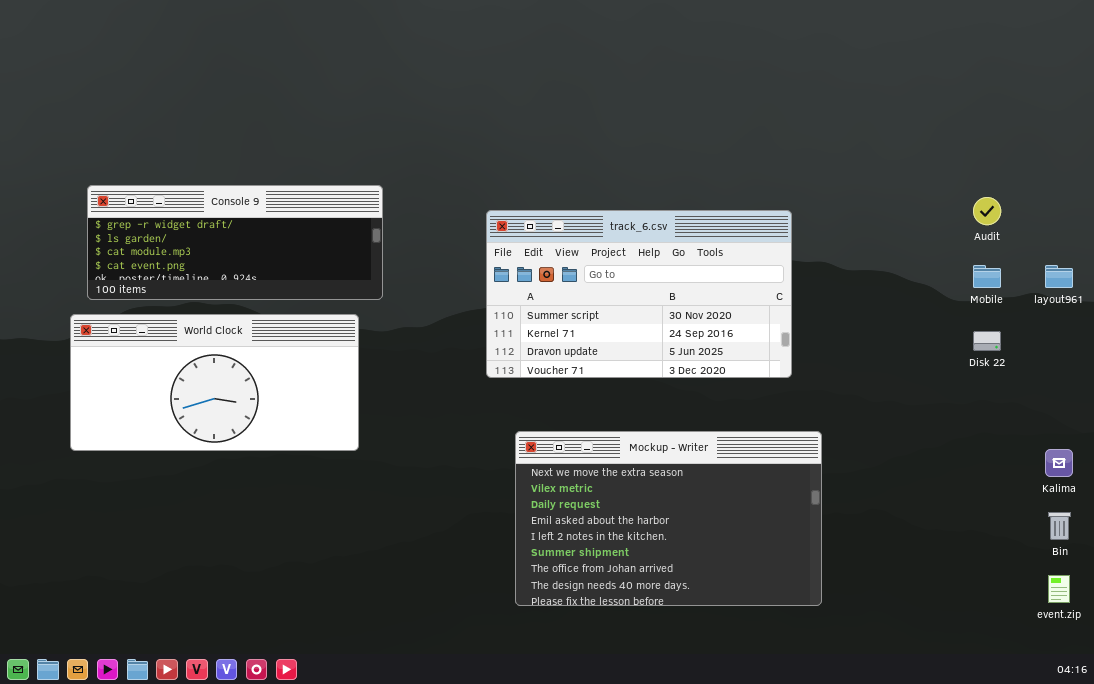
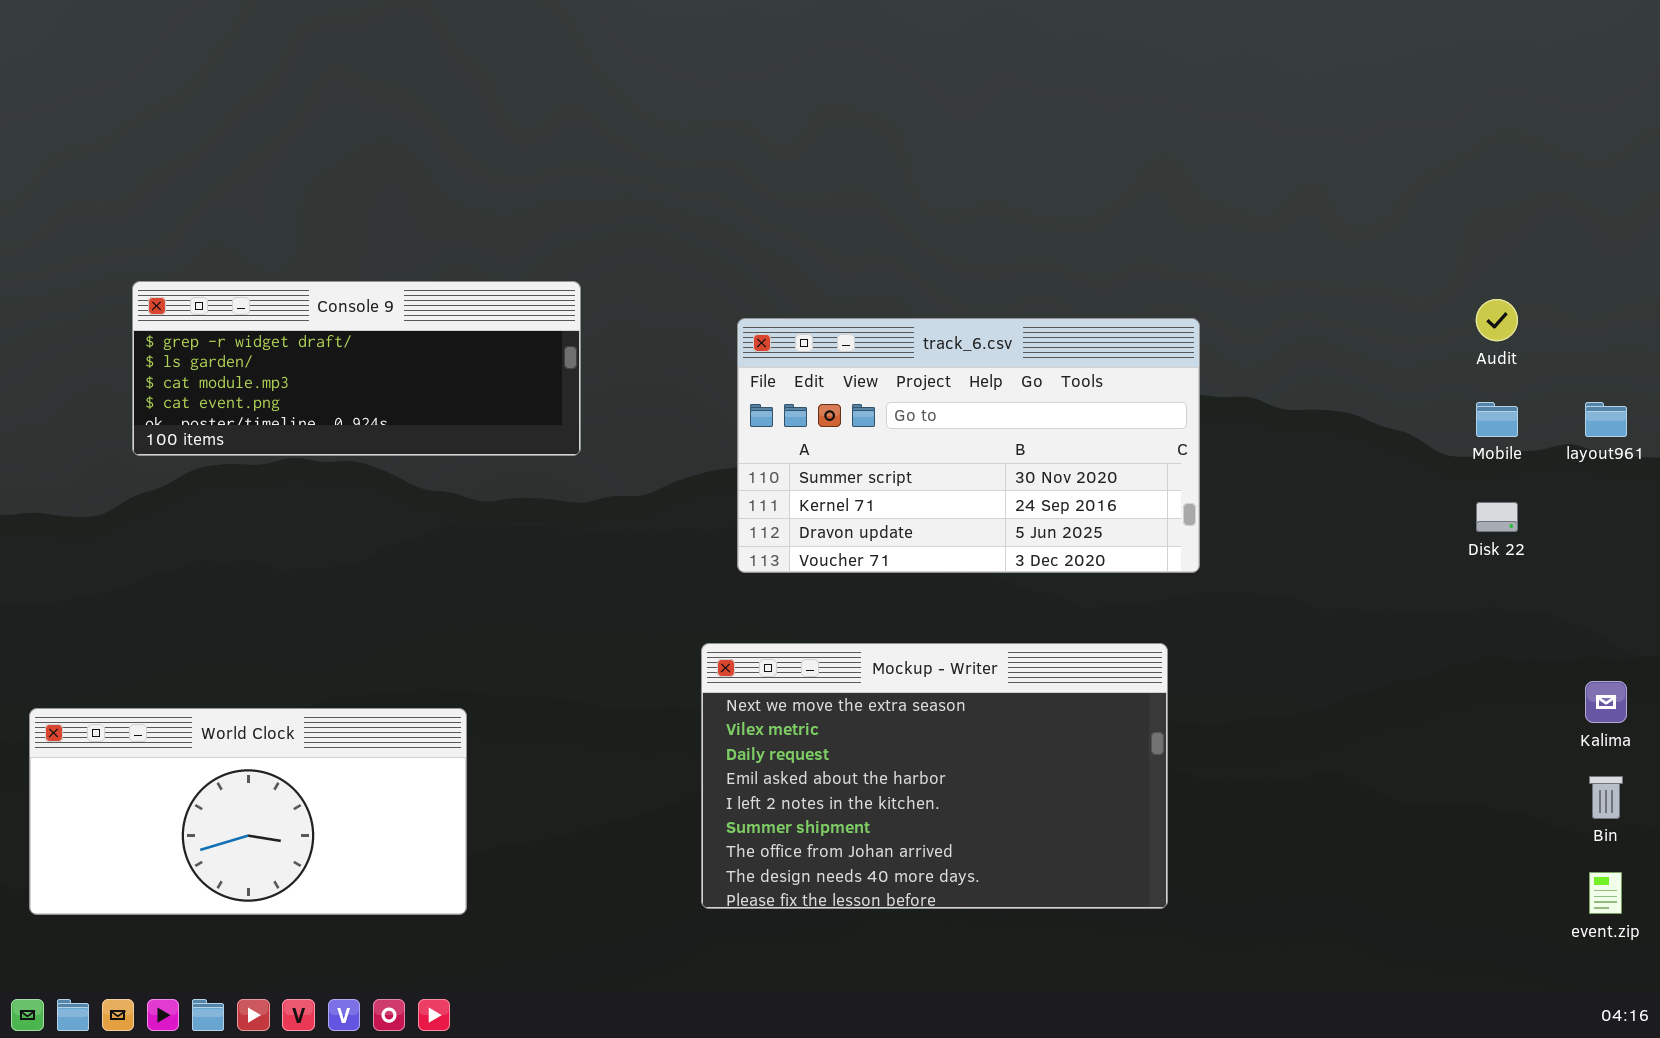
World Clock: [70,314,359,451] -> [29,708,467,915], moved
Mockup - Writer: [515,431,822,606] -> [701,643,1168,909], moved

